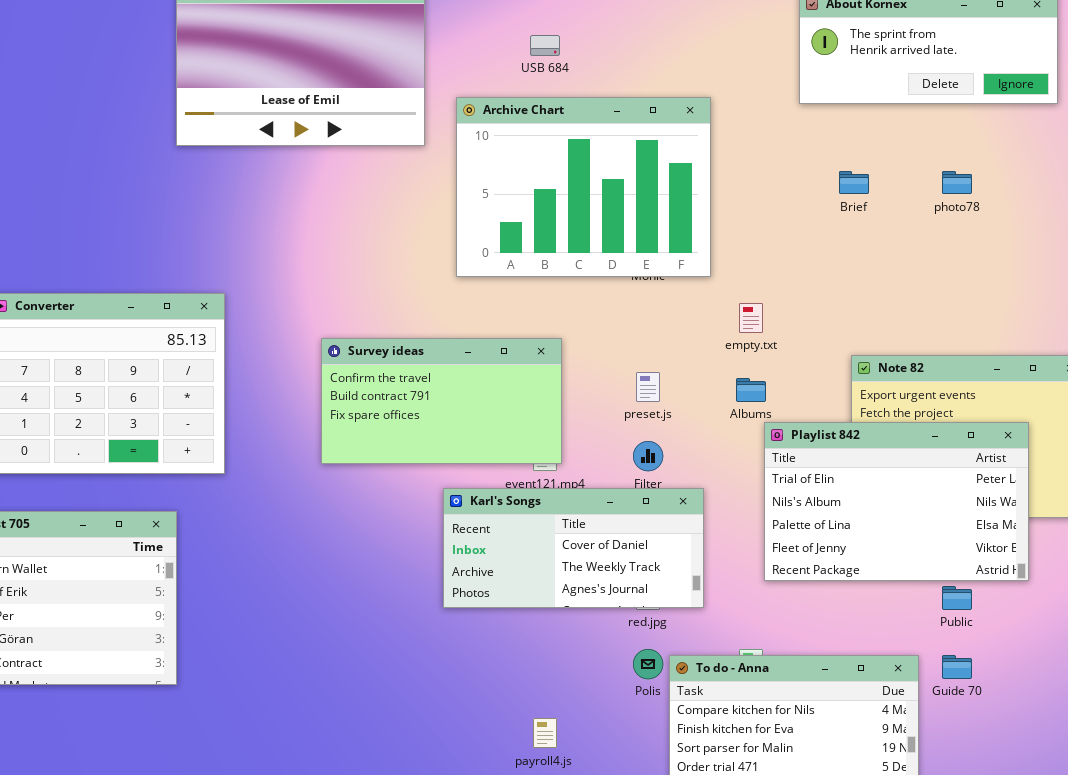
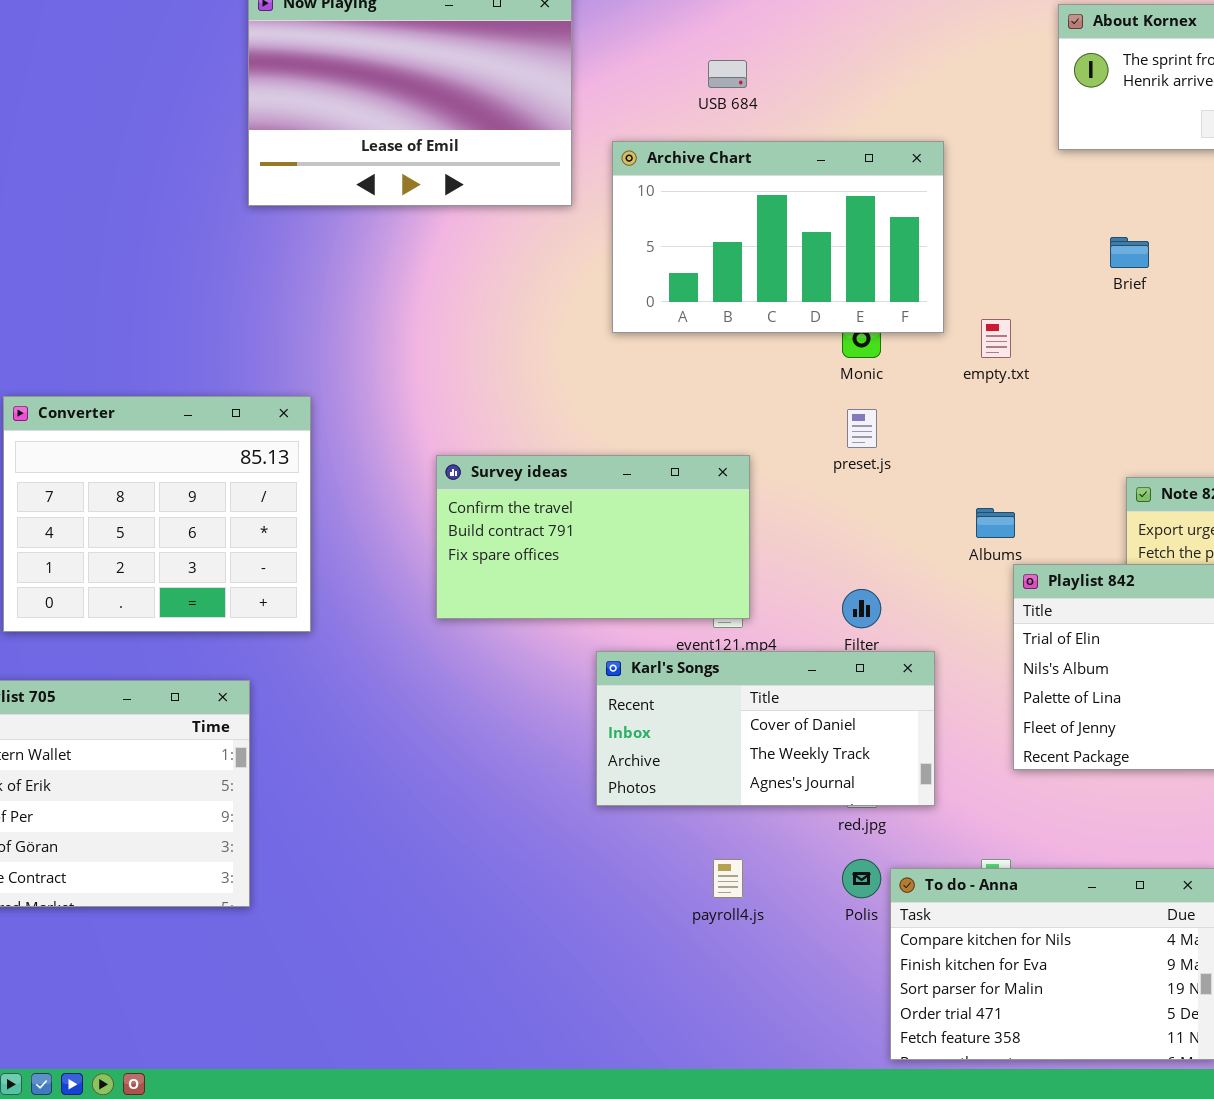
Archive Chart: [456,97,711,277] -> [612,141,944,333], resized
empty.txt: [739,303,763,333] -> [981,319,1011,358], moved
preset.js: [636,372,660,402] -> [847,409,877,448], moved
payroll4.js: [533,718,557,748] -> [713,859,743,898], moved

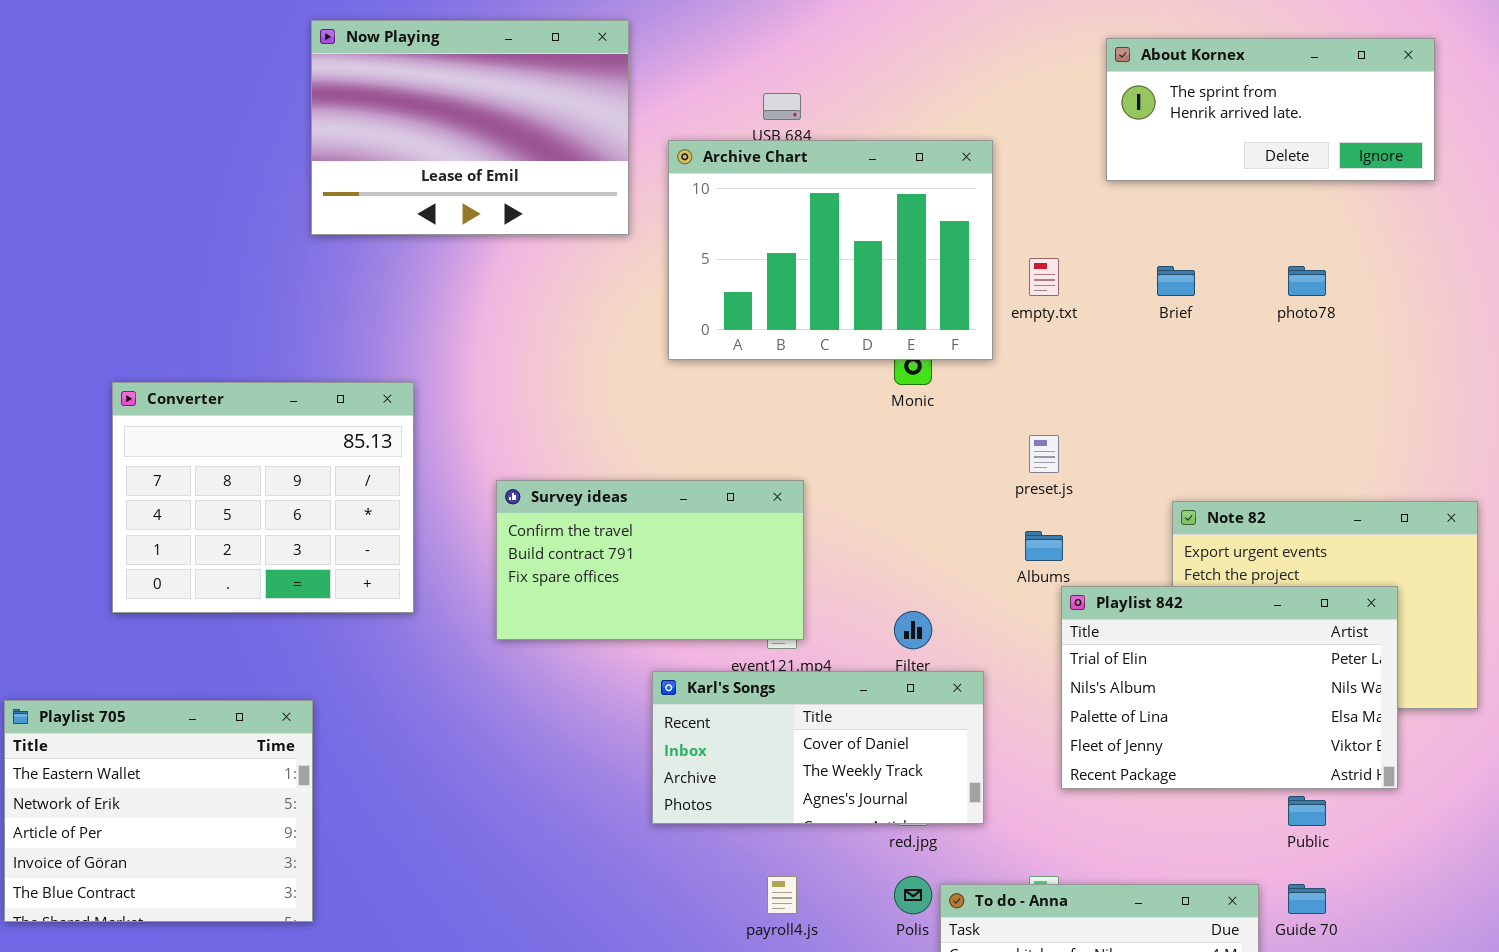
Archive Chart: [612,141,944,333] -> [668,140,993,360], resized
empty.txt: [981,319,1011,358] -> [1029,258,1059,296], moved
Converter: [3,396,311,632] -> [112,382,414,613], moved
preset.js: [847,409,877,448] -> [1029,435,1059,473], moved

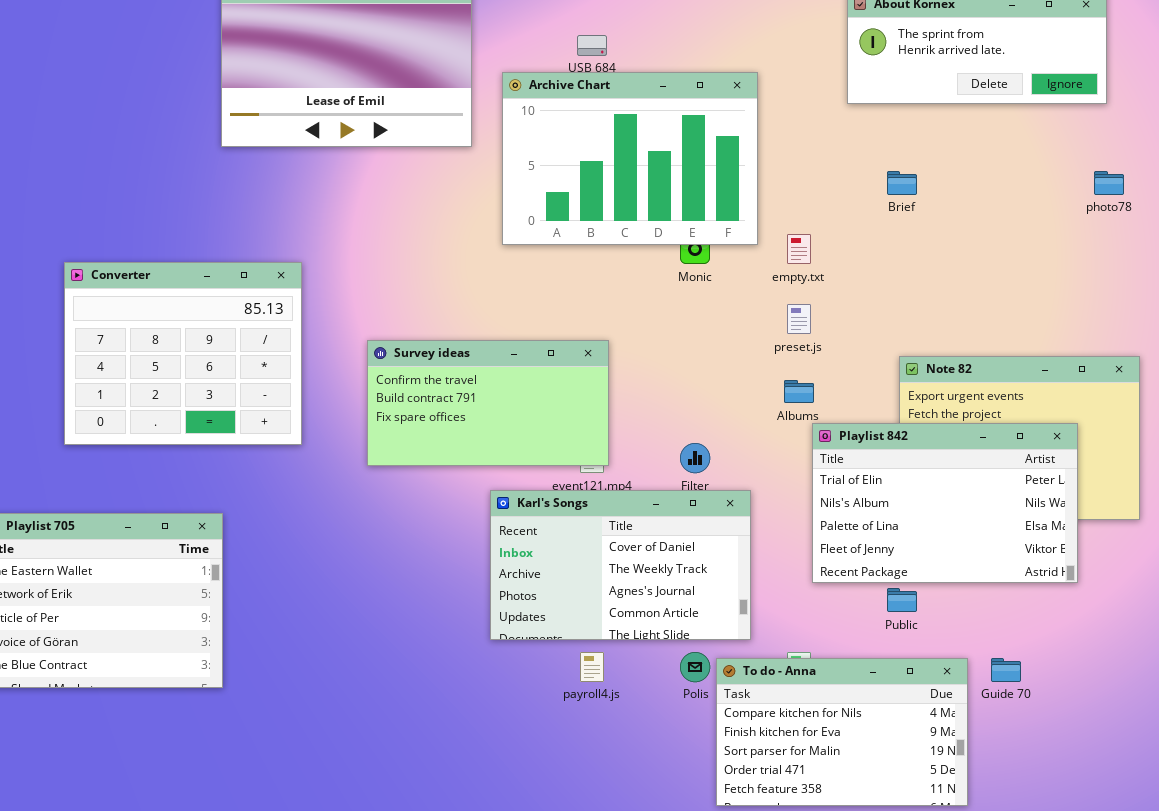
empty.txt: [1029,258,1059,296] -> [787,234,811,264], moved
photo78: [1288,266,1326,296] -> [1094,171,1124,195], moved
Karl's Songs: [652,671,984,824] -> [490,490,751,640], resized
Public: [1288,796,1326,826] -> [887,588,917,612], moved

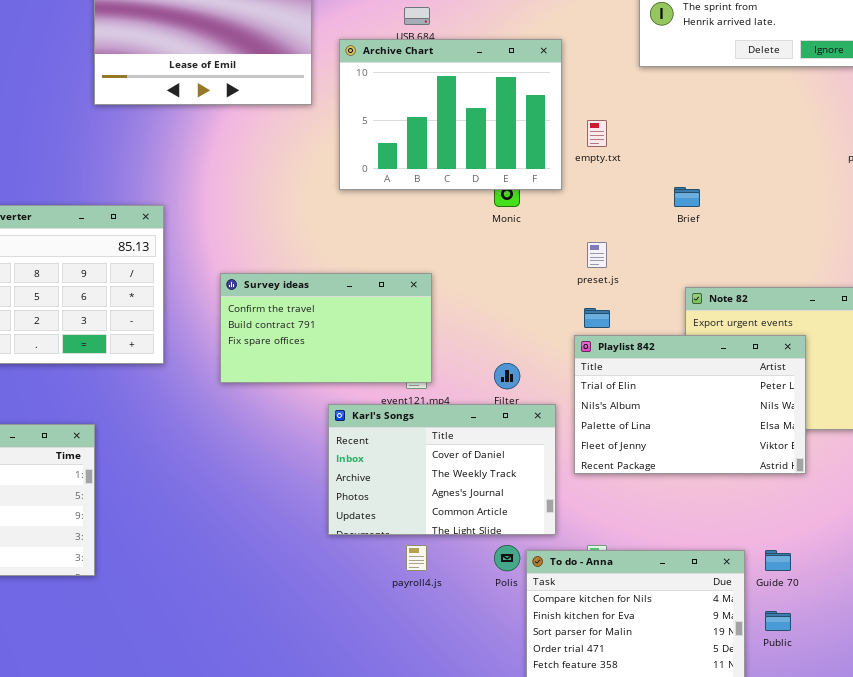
Brief: [887,171,917,195] -> [674,187,700,207], moved
empty.txt: [787,234,811,264] -> [587,120,607,147], moved
Playlist 842: [812,423,1078,583] -> [574,335,806,474], moved
Public: [887,588,917,612] -> [765,611,791,631], moved

